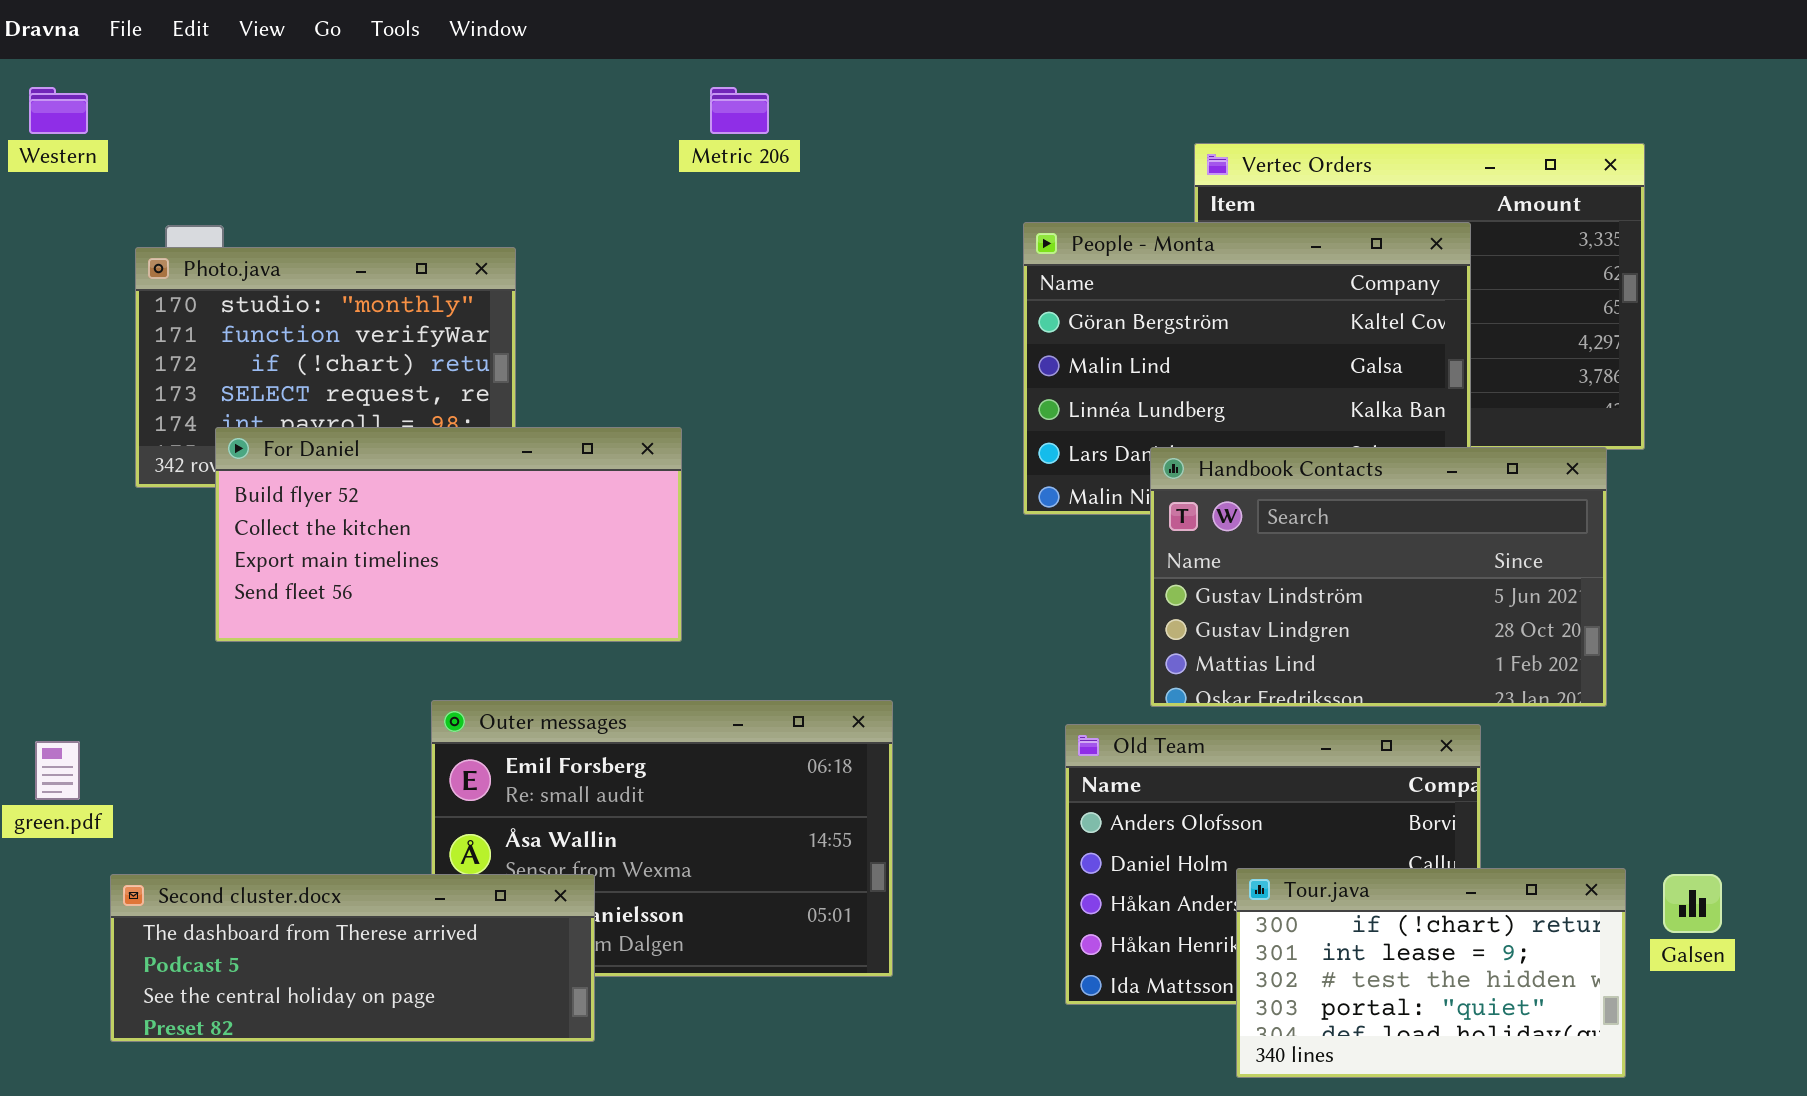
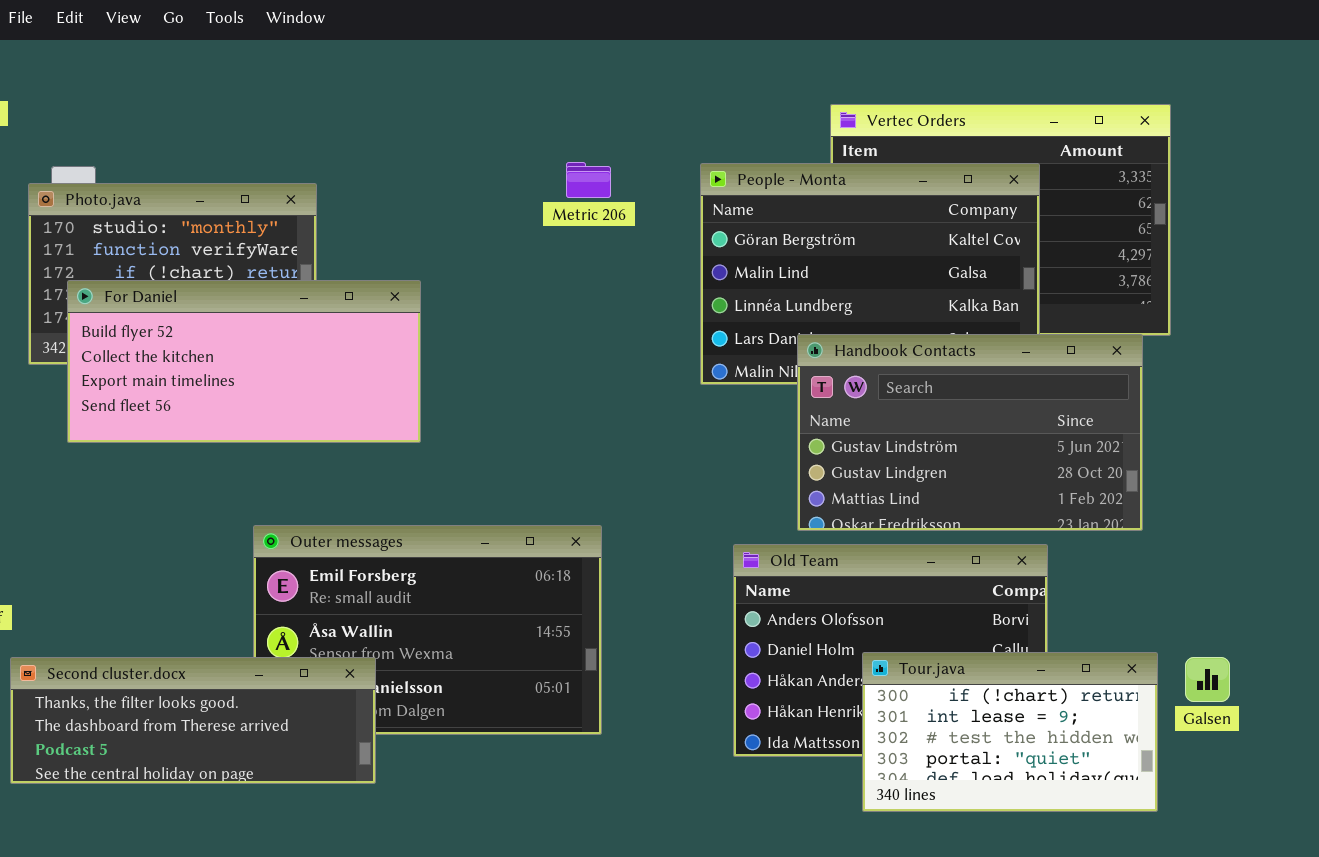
Metric 206: [710,87,769,134] -> [566,162,611,198], moved
For Daniel: [215,427,682,642] -> [67,280,421,443], moved
Second cluster.docx: [110,874,595,1042] -> [10,657,376,784], scrolled up 1 row

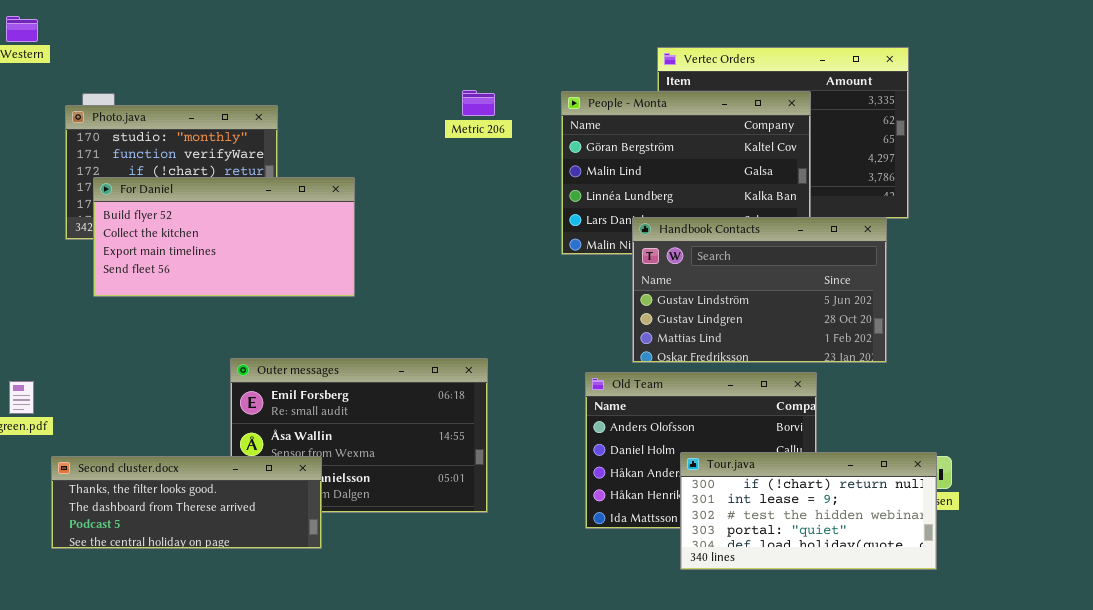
Tour.java: [862,652,1158,812] -> [680,452,937,570], resized

